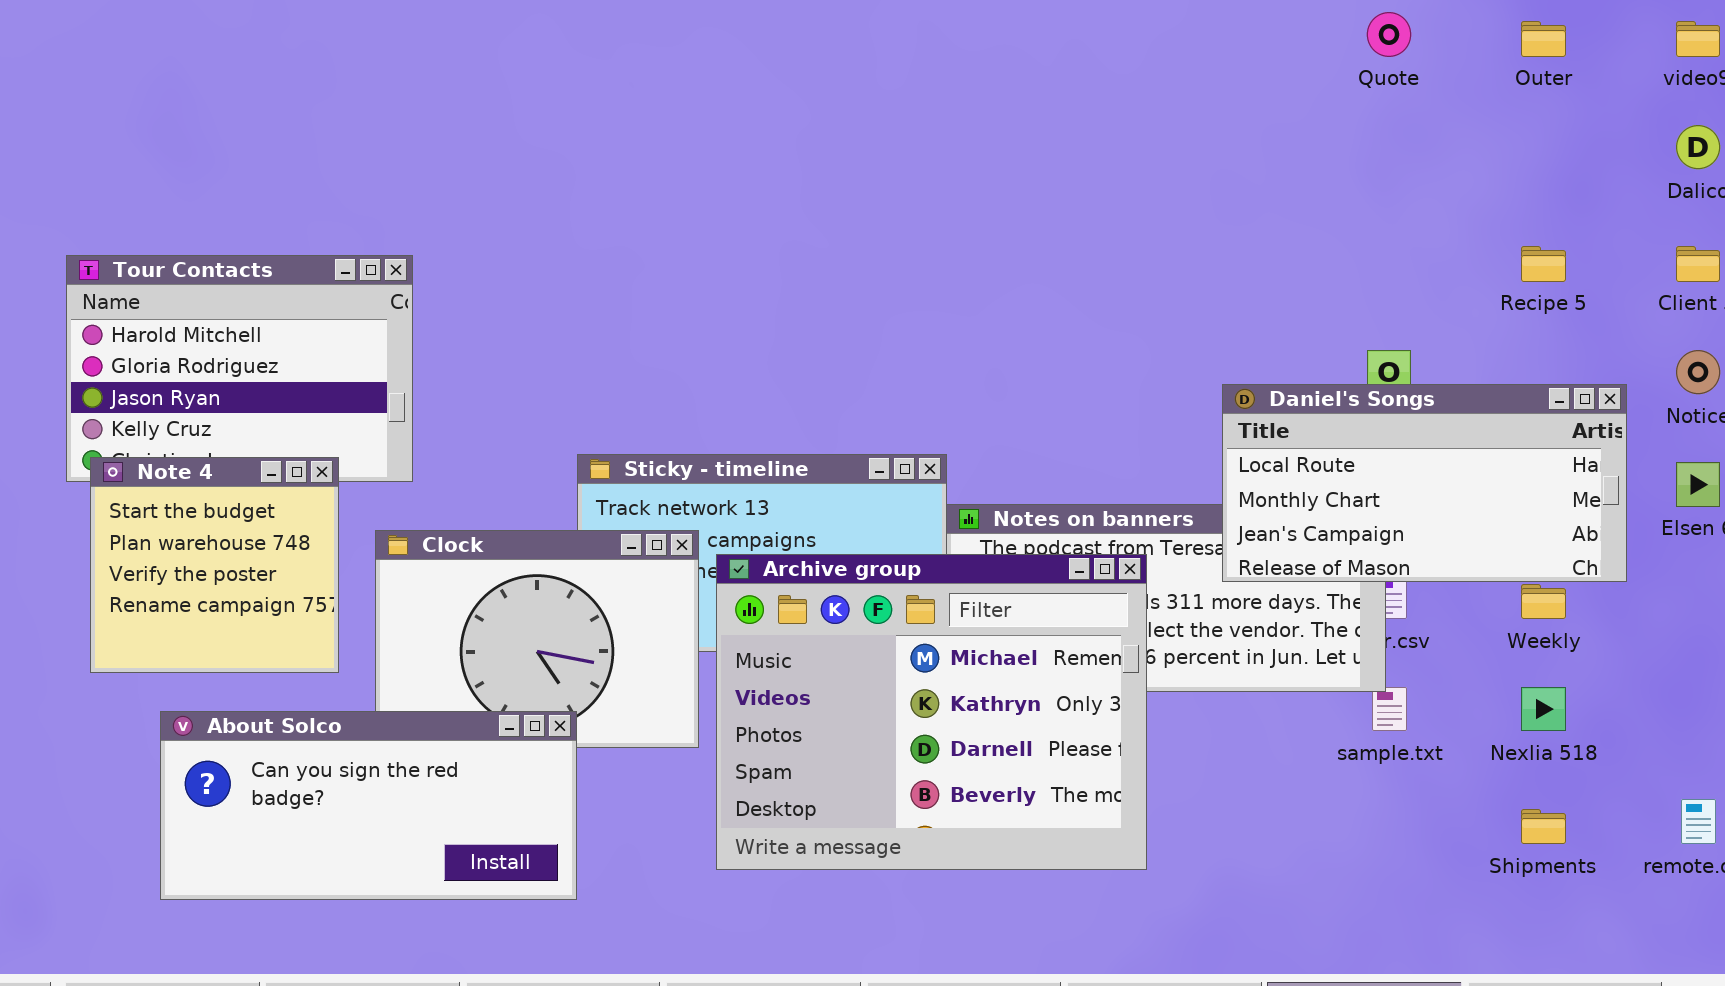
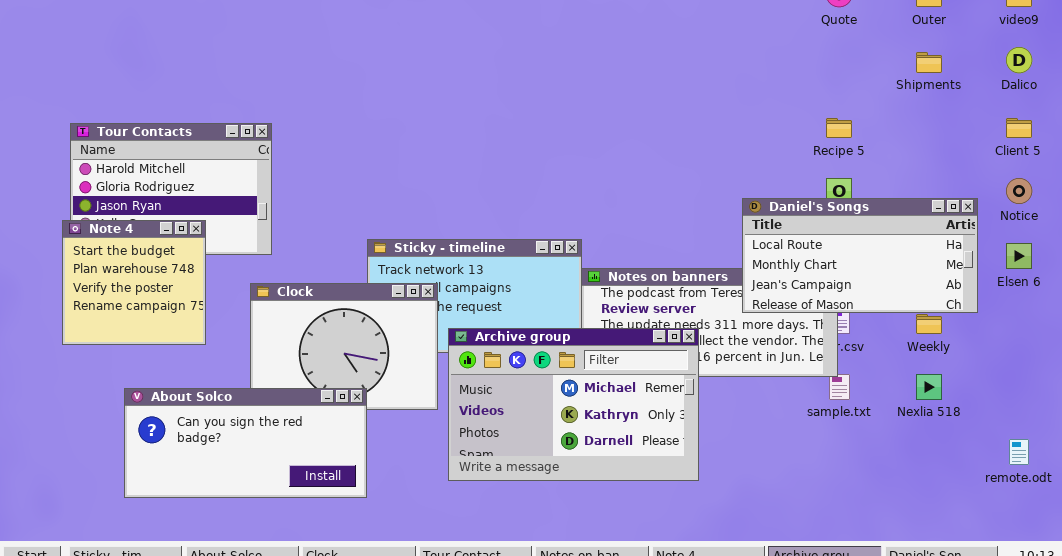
Recipe 5: [1521,246,1566,282] -> [826,118,852,138], moved
Note 4: [90,457,339,673] -> [62,220,206,345], moved
Archive group: [716,554,1147,870] -> [448,328,699,481], resized
Shipments: [1521,809,1566,844] -> [916,52,942,73], moved

